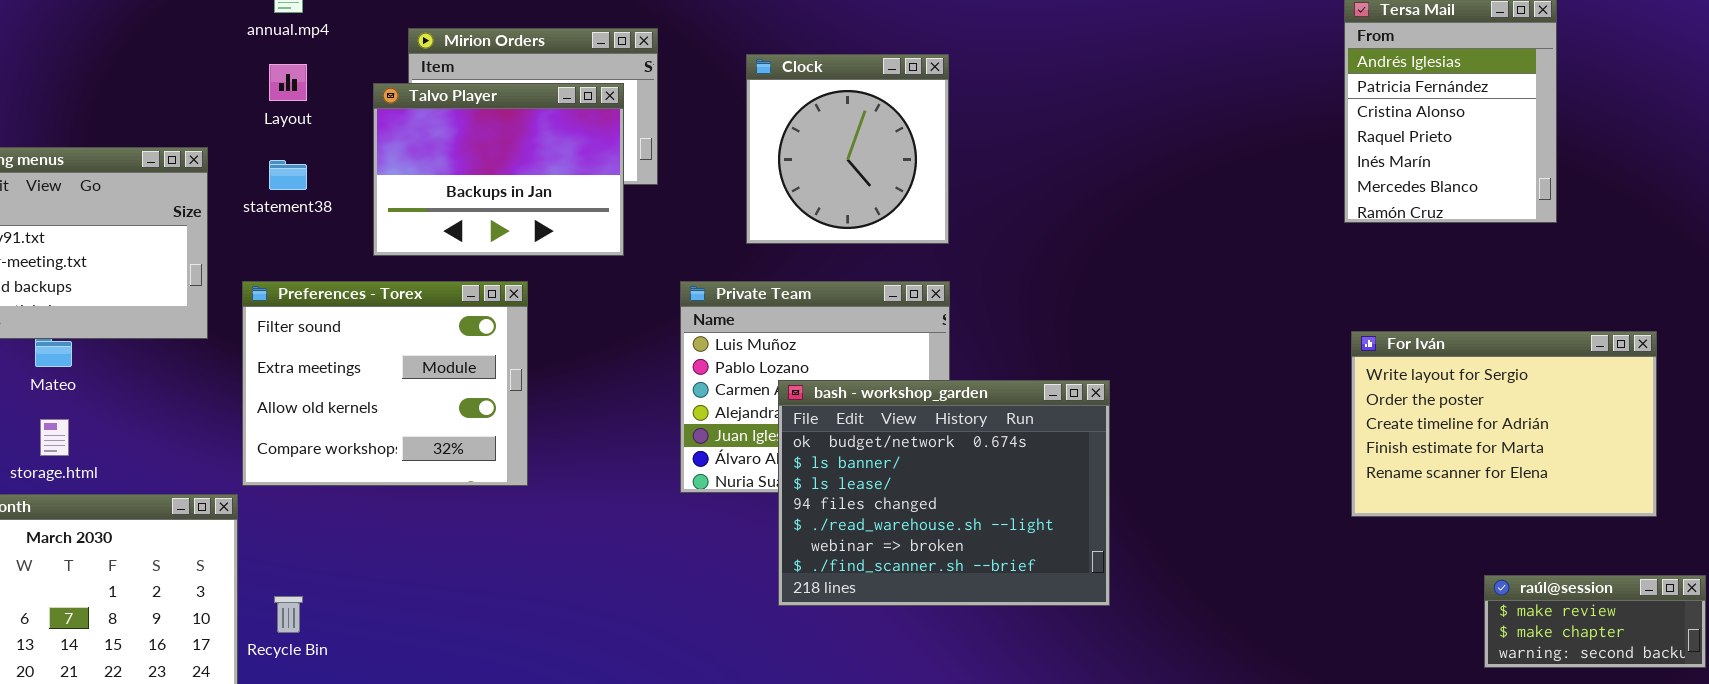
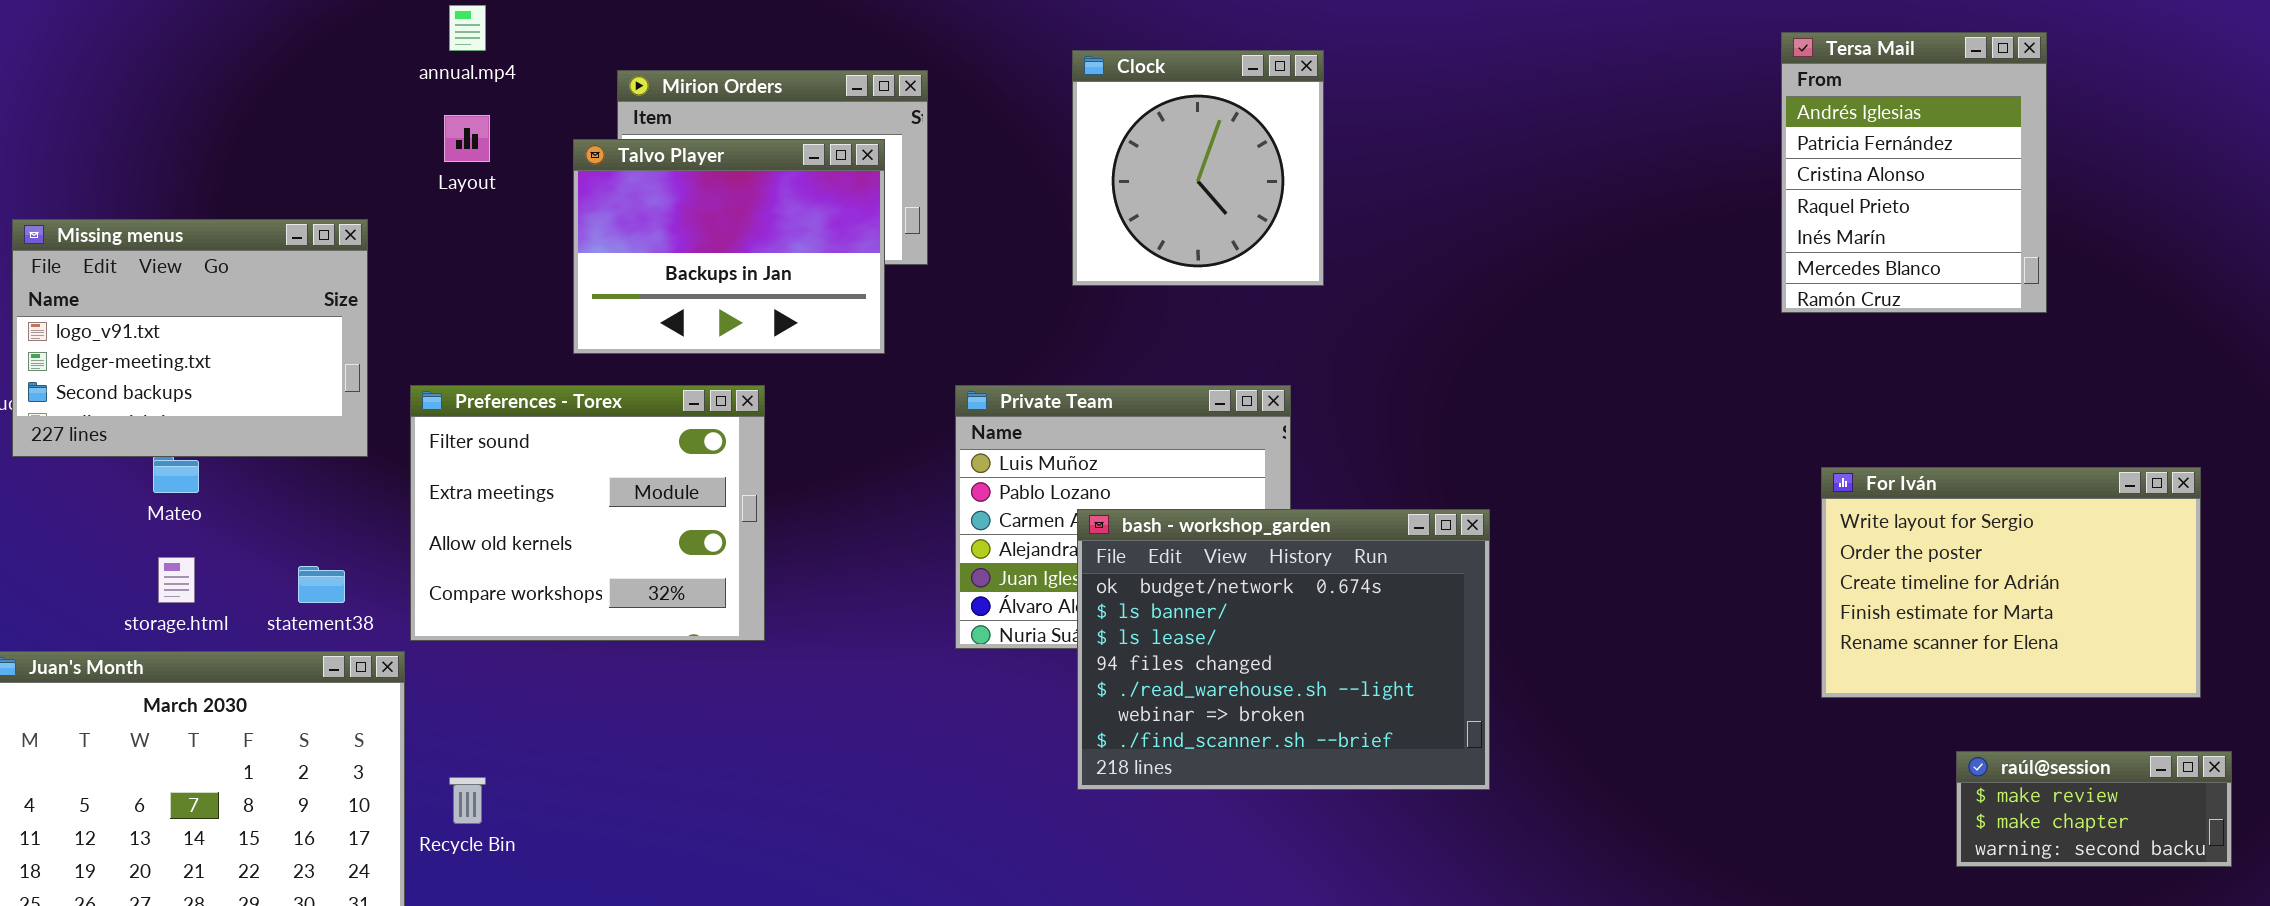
Clock: [746,54,949,244] -> [1072,50,1324,286], moved
statement38: [269,160,307,190] -> [298,566,345,603], moved
For Iván: [1351,331,1657,517] -> [1821,467,2201,698], moved

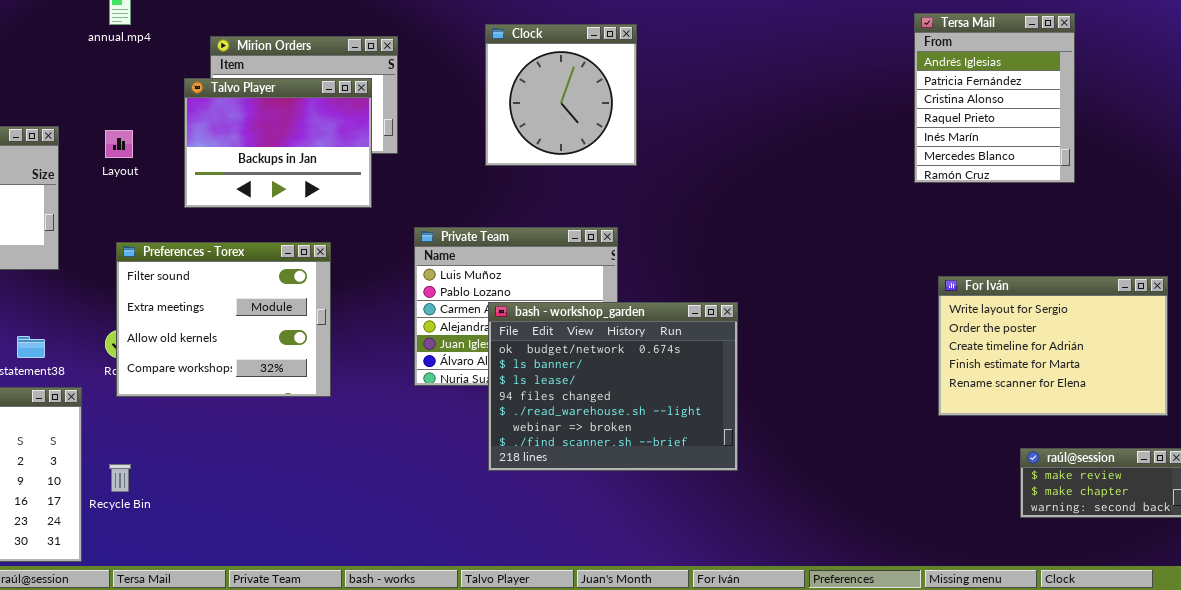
Layout: [444,115,490,162] -> [105,130,133,158], moved
Preferences - Torex: [410,385,765,641] -> [116,242,331,397], moved

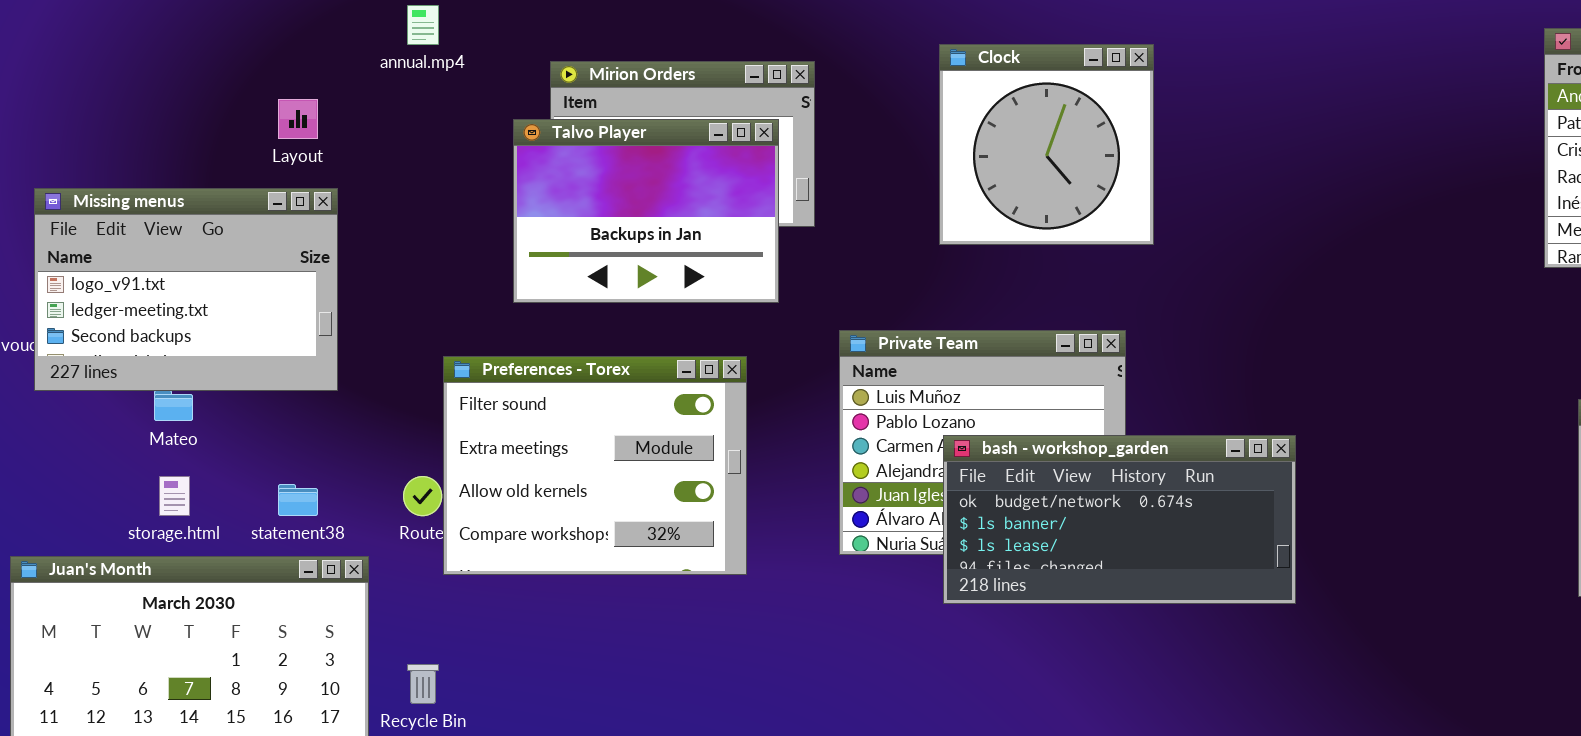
Layout: [105,130,133,158] -> [278,99,318,139], moved
Preferences - Torex: [116,242,331,397] -> [443,356,747,575], moved
bash - workshop_garden: [488,302,738,471] -> [943,435,1296,604], resized

